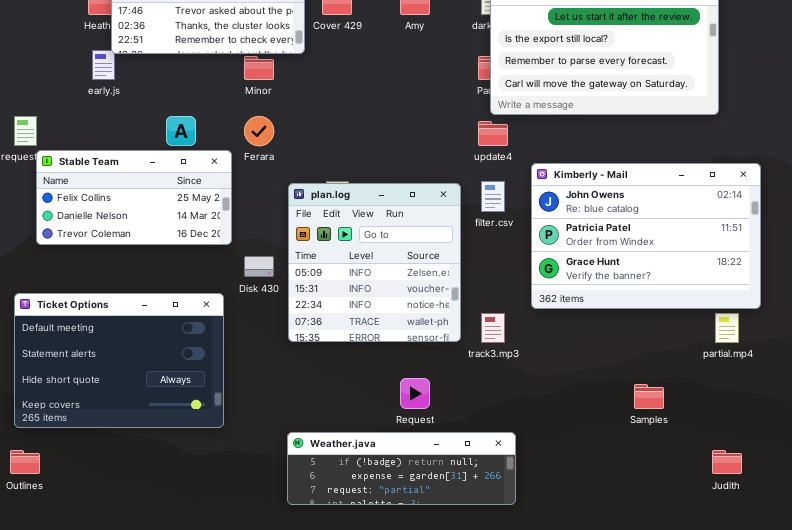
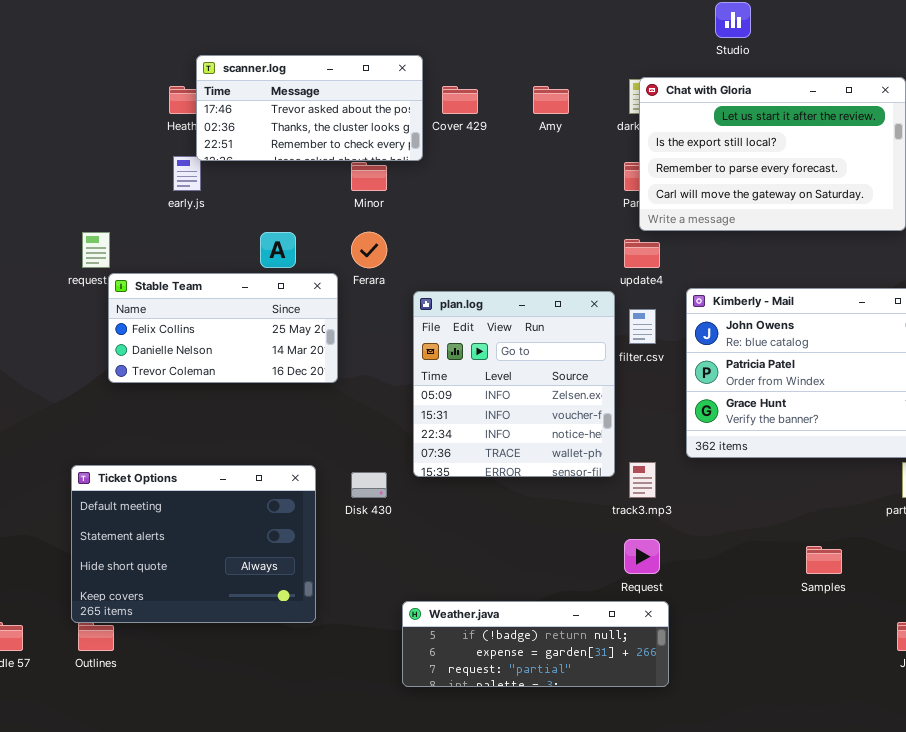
plan.log: [288,183,461,342] -> [413,291,615,477], moved
Disk 430: [244,256,274,277] -> [351,472,387,498], moved
Ticket Options: [14,293,224,428] -> [71,465,316,623], moved
Request: [400,378,430,409] -> [624,539,660,574], moved

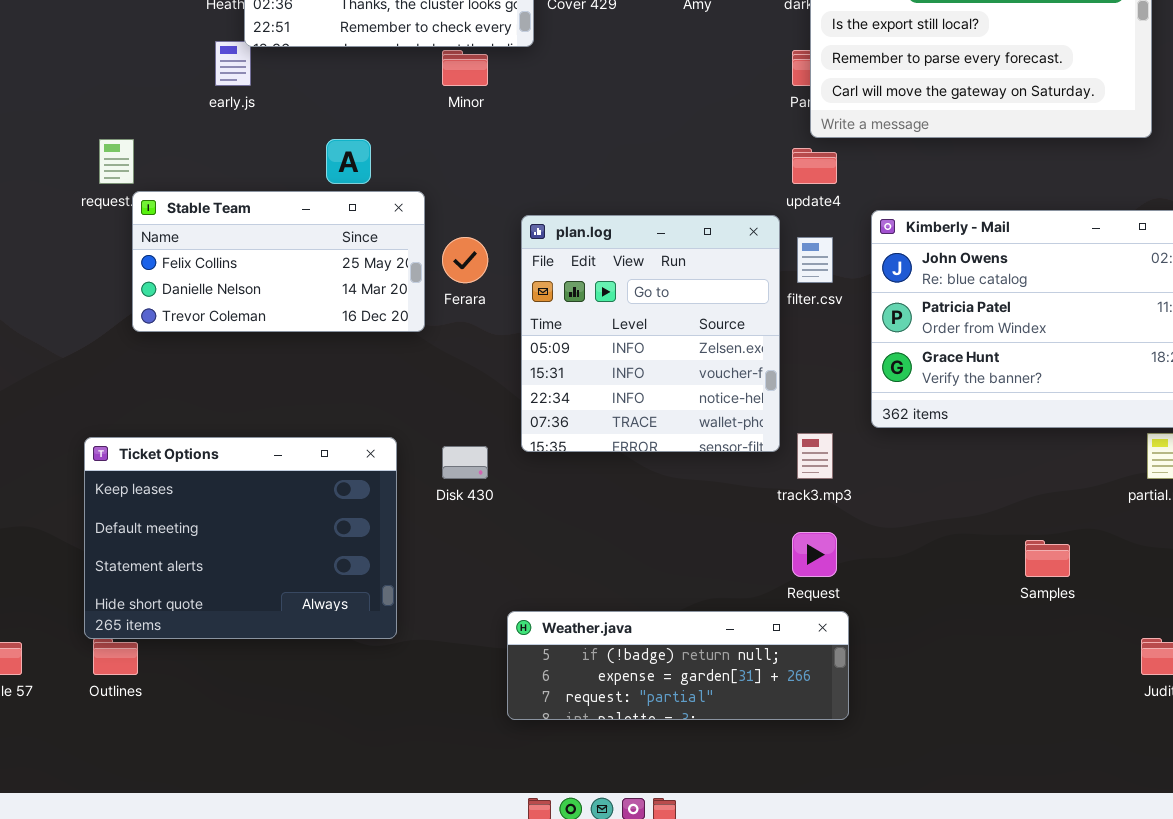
Ferara: [351,232,387,268] -> [442,237,488,283], moved
Ticket Options: [71,465,316,623] -> [84,437,397,639], scrolled up 1 row

